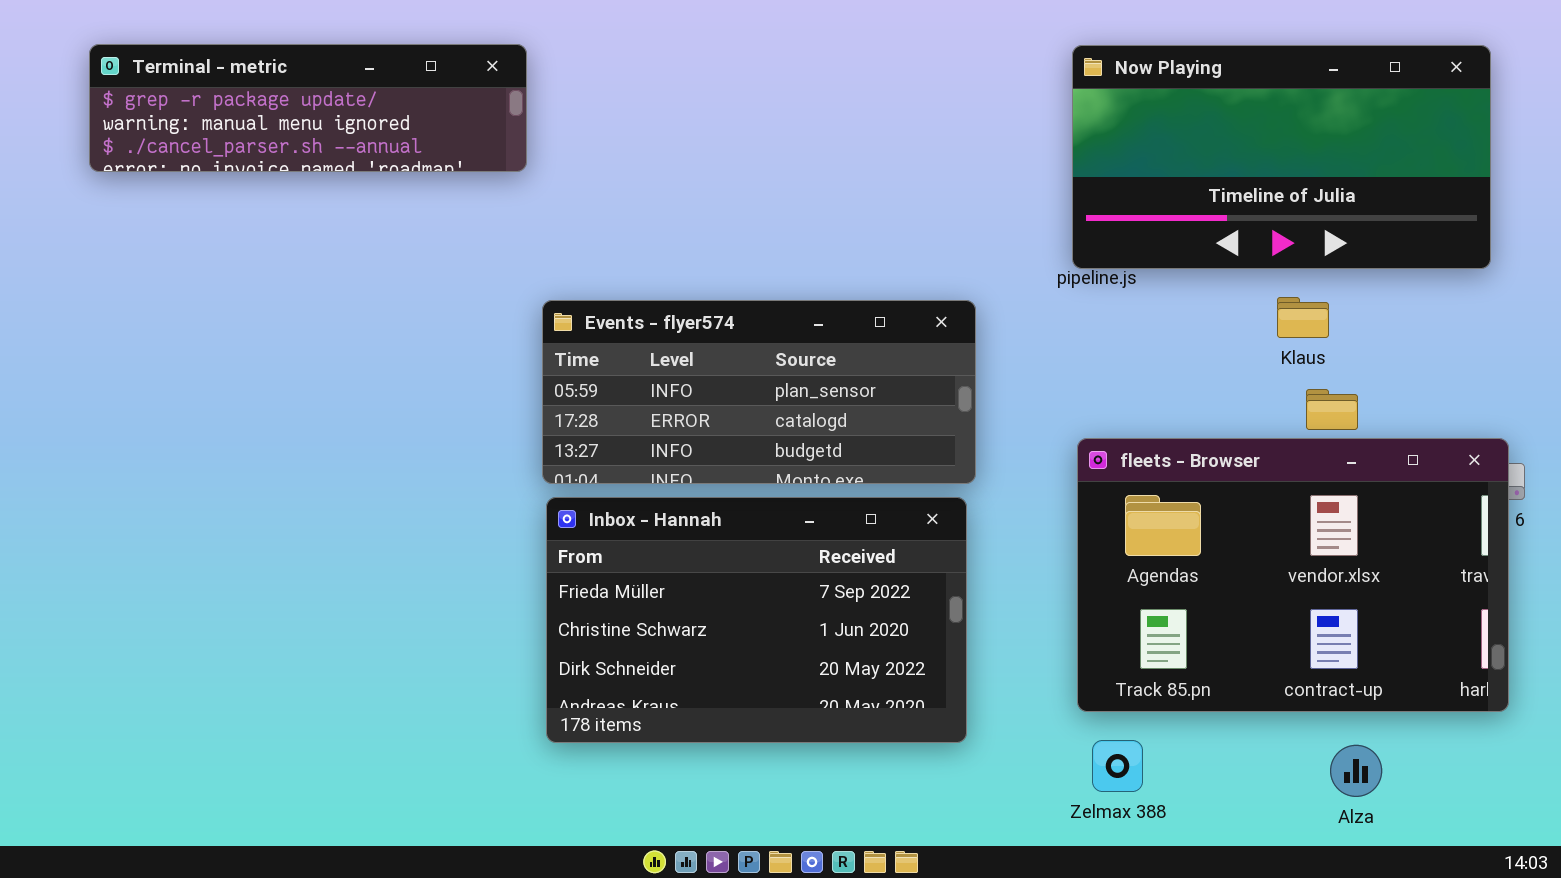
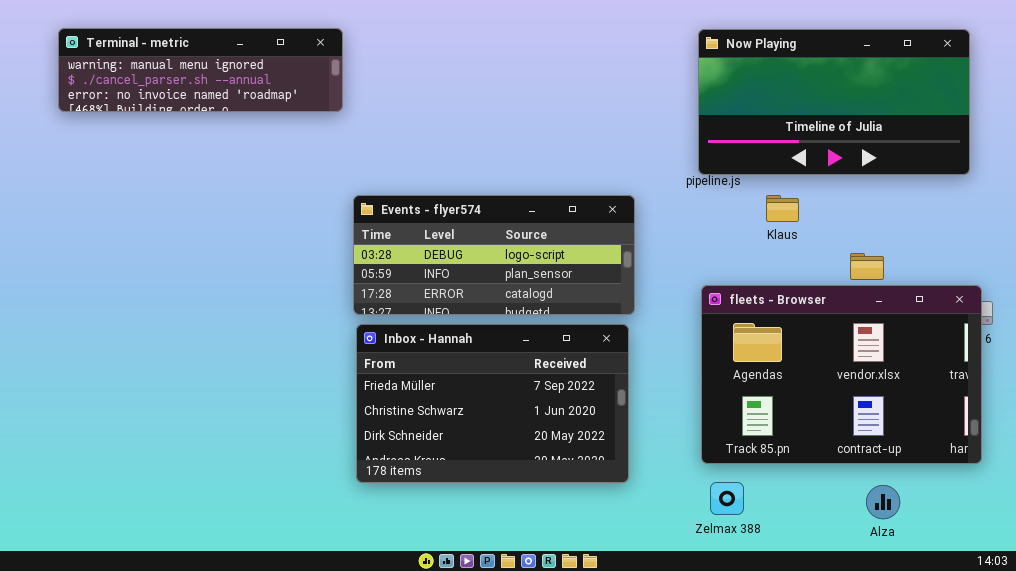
Terminal - metric: [89,44,527,172] -> [58,28,343,112], scrolled down 1 row
Klaus: [1277,297,1329,338] -> [766,195,799,222], moved
Events - flyer574: [542,300,976,484] -> [353,195,635,315], scrolled up 1 row

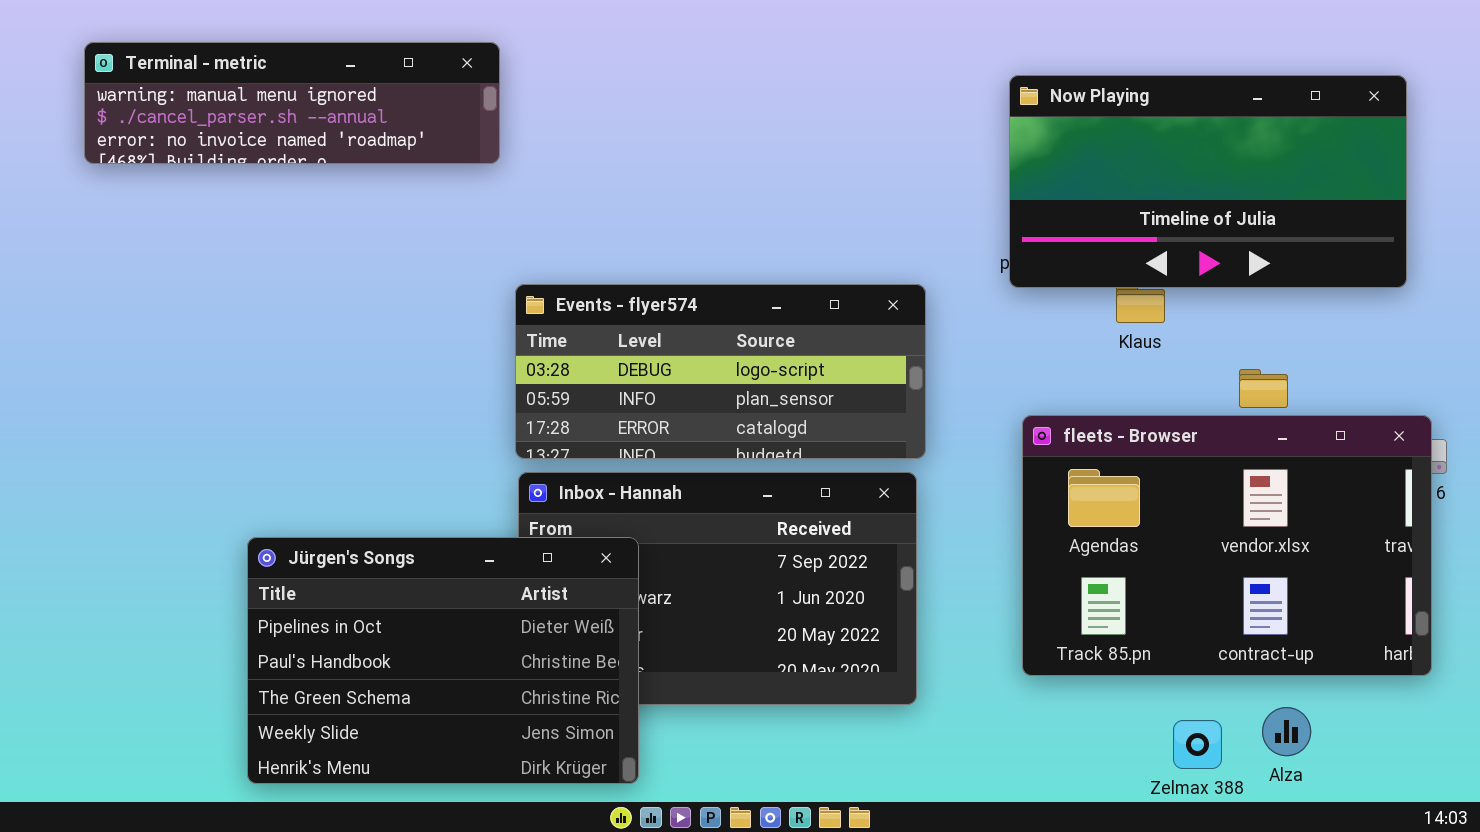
Now Playing: [698,29,970,175] -> [1009,75,1407,288], moved
Jürgen's Songs: none -> [247,537,639,784], opened
Zelmax 388: [710,482,744,515] -> [1173,720,1222,769], moved

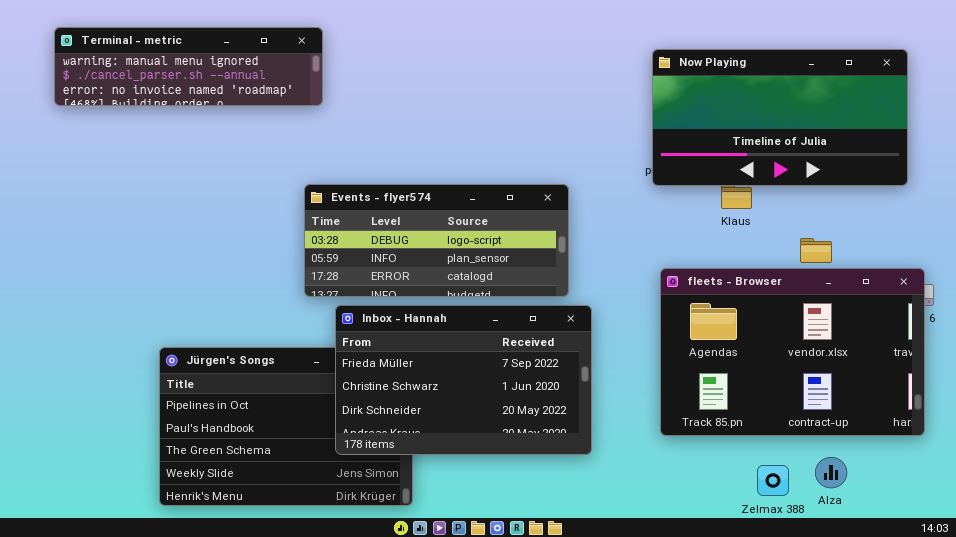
Events - flyer574: [515,284,926,459] -> [304,184,569,297], moved
Inbox - Hannah: [518,472,917,705] -> [335,305,592,455], raised

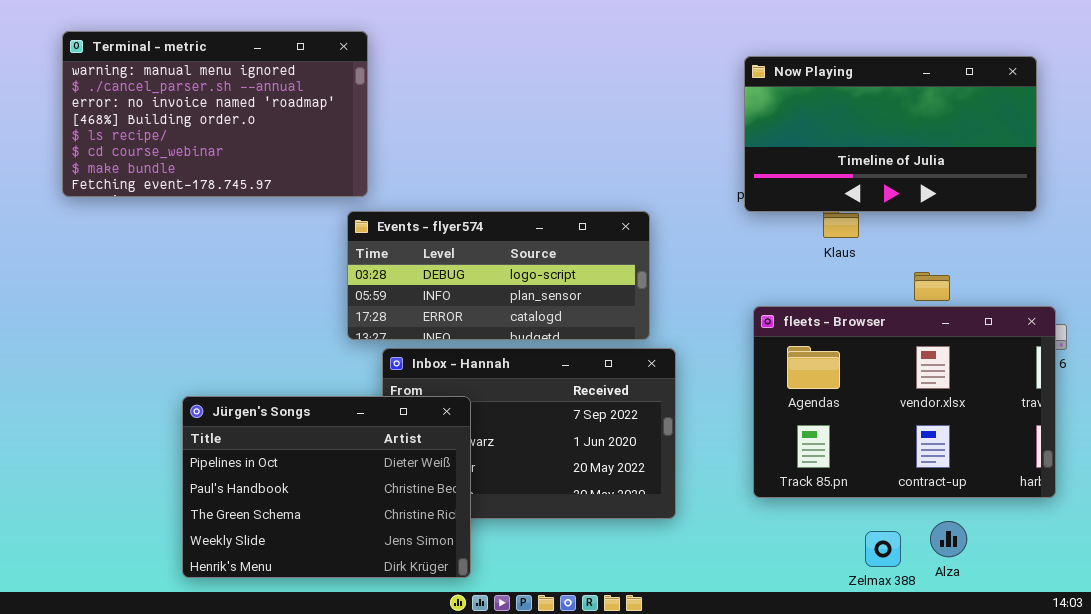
Terminal - metric: [54,27,323,106] -> [62,31,368,197], resized
Jürgen's Songs: [159,347,413,506] -> [182,396,471,578], raised

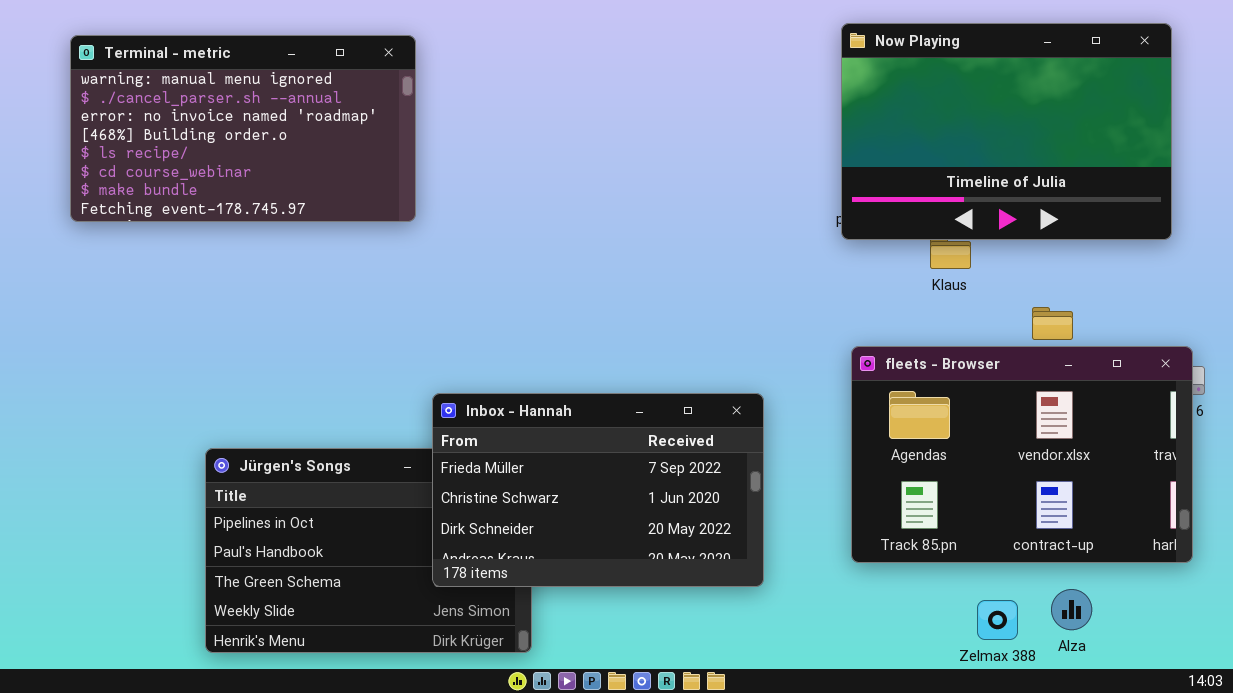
Now Playing: [744,56,1037,212] -> [841,23,1172,240], resized
Events - flyer574: [347,211,650,340] -> none, closed
Inbox - Hannah: [382,348,676,519] -> [432,393,764,587], raised

